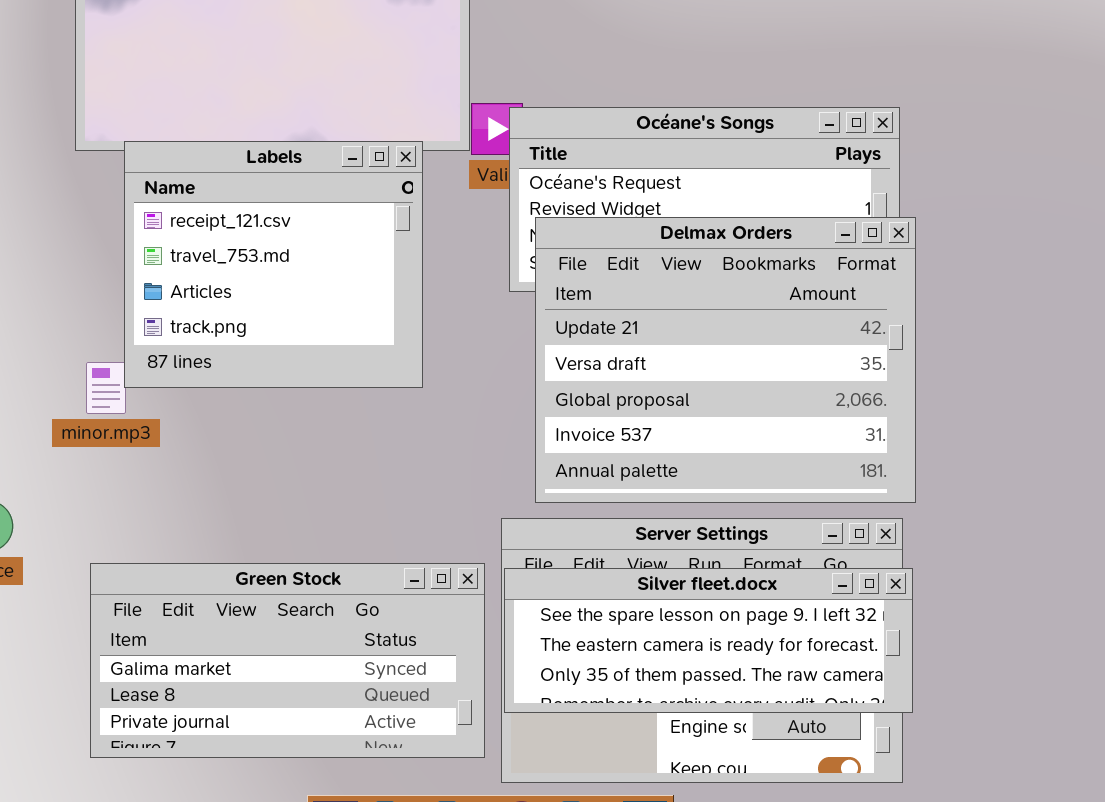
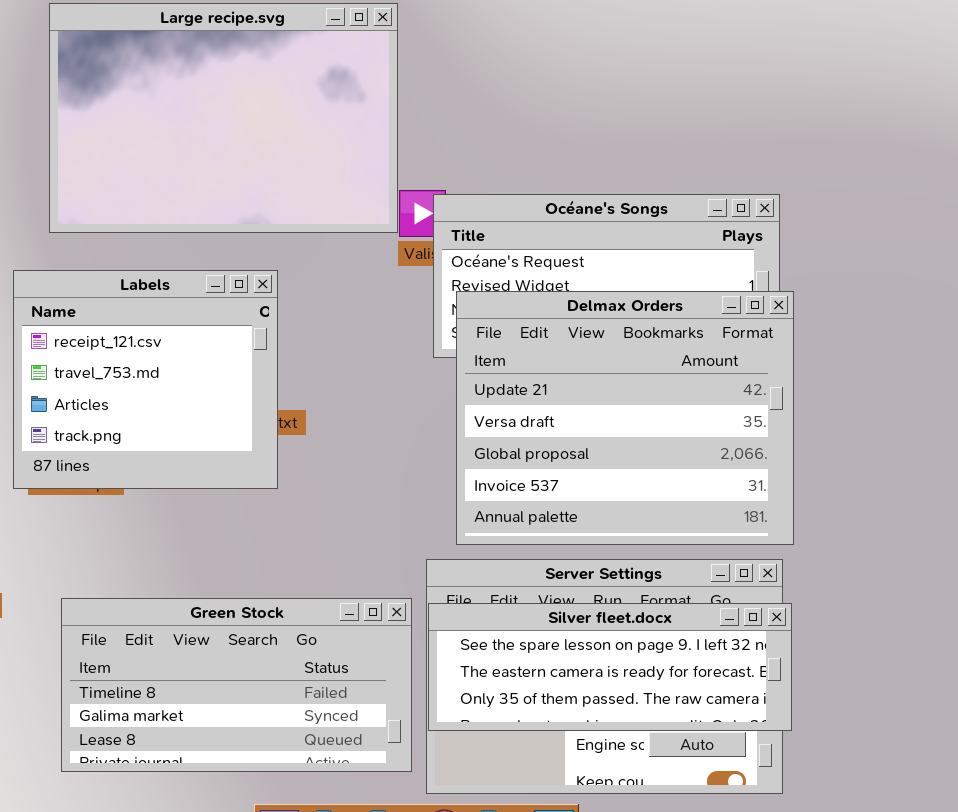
Labels: [124,141,423,388] -> [13,270,278,489], moved
Green Stock: [90,563,485,758] -> [61,598,412,772], scrolled up 1 row

